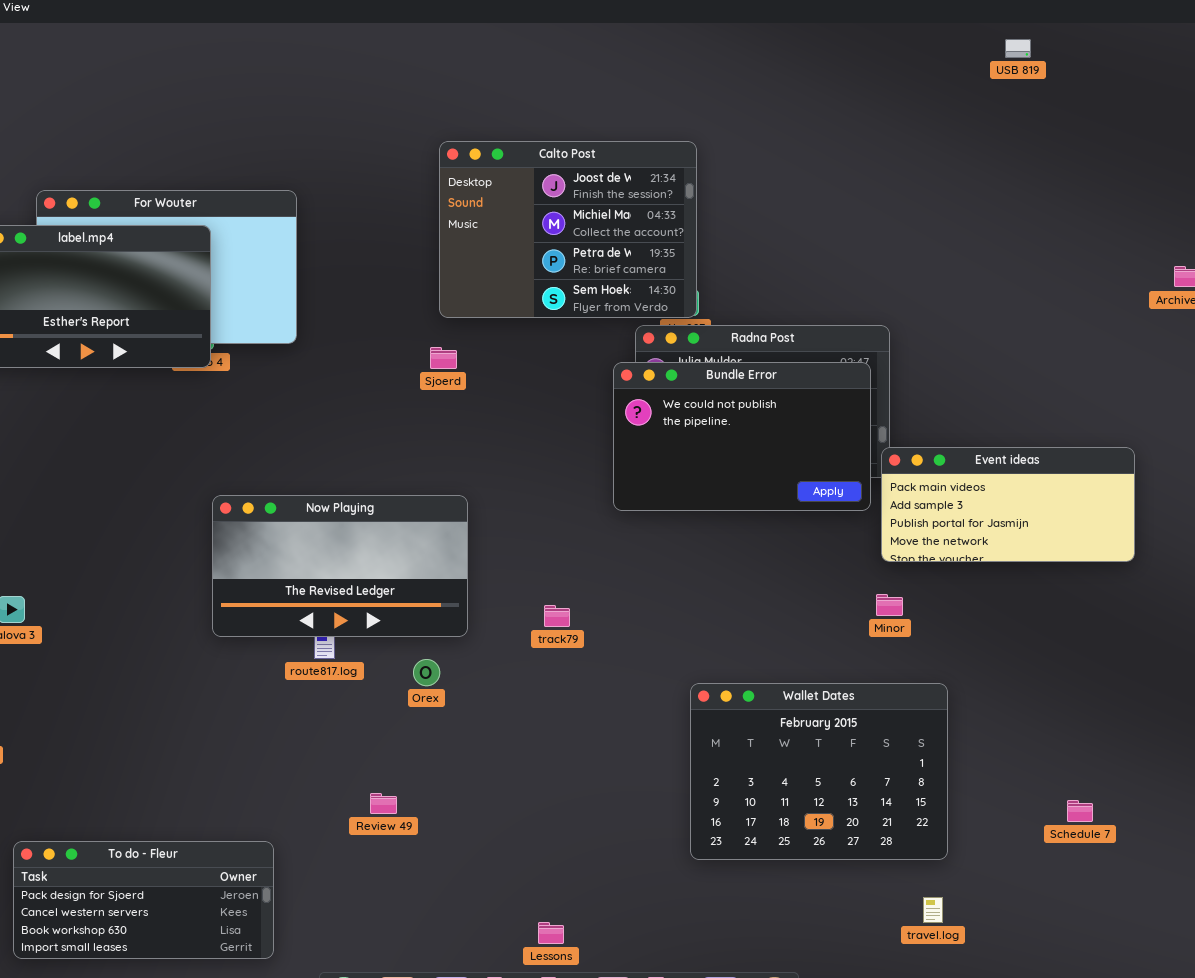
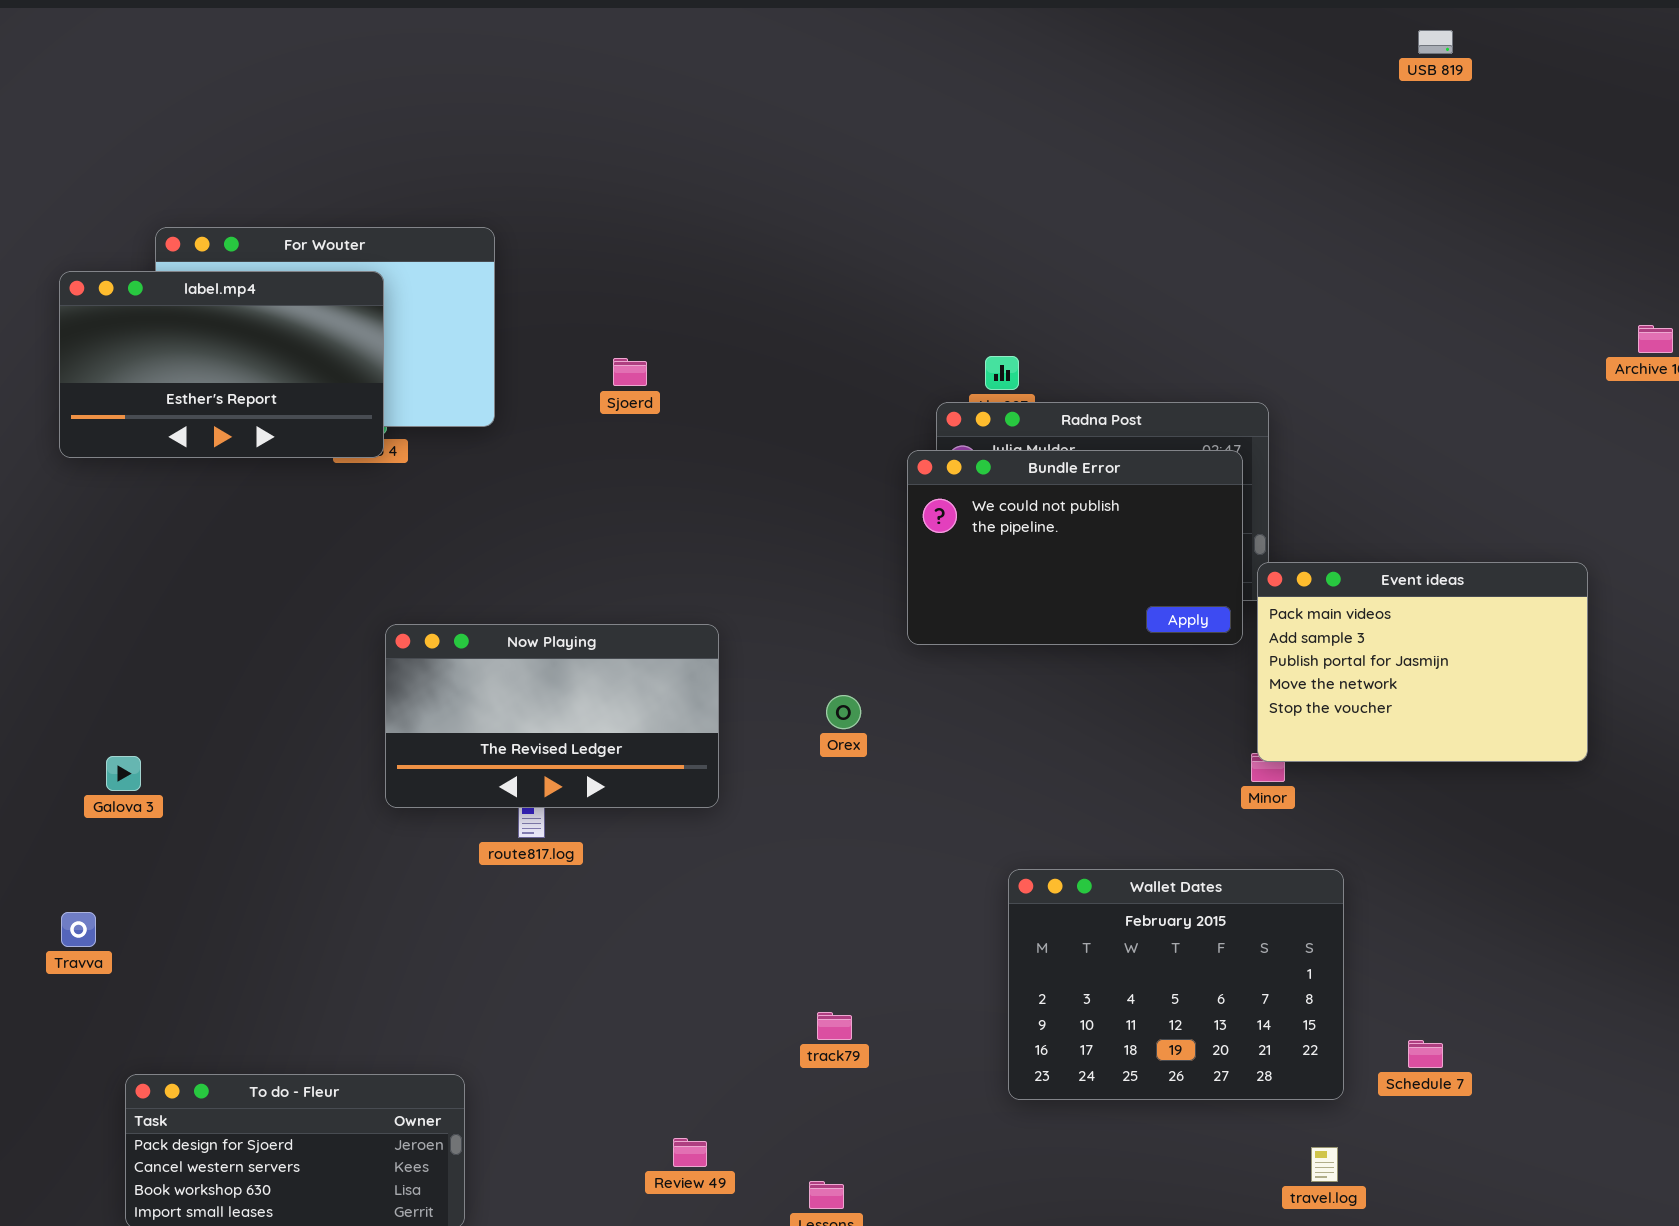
Calto Post: [439,141,697,318] -> none, closed
Sjoerd: [430,347,457,369] -> [613,358,647,386], moved
Event ideas: [881,447,1135,562] -> [1257,562,1588,762], resized
track79: [544,605,570,627] -> [817,1012,852,1040], moved
Orex: [413,659,440,686] -> [826,695,861,729], moved
Review 49: [370,793,397,814] -> [673,1138,707,1167], moved
Schedule 7: [1067,800,1093,822] -> [1408,1040,1443,1068], moved

